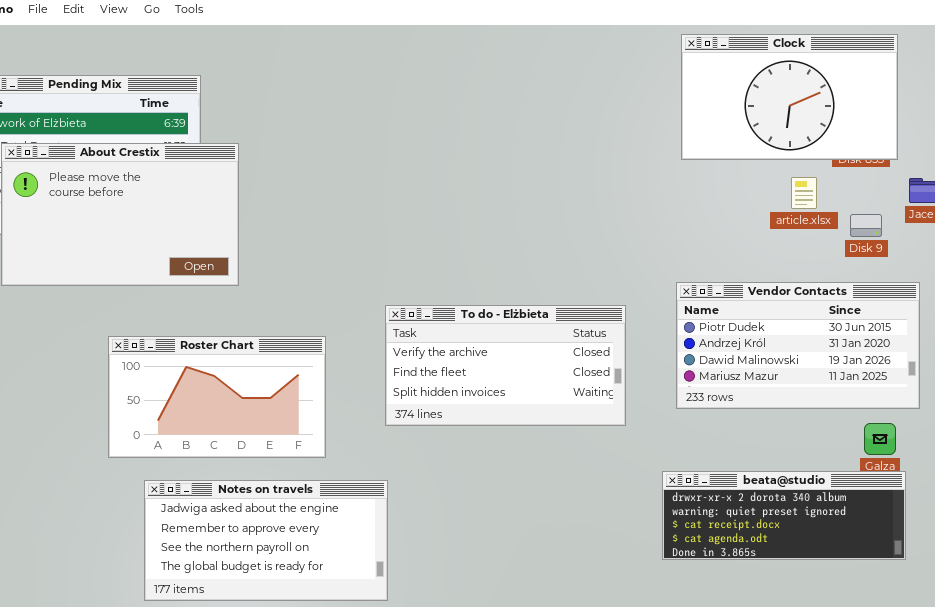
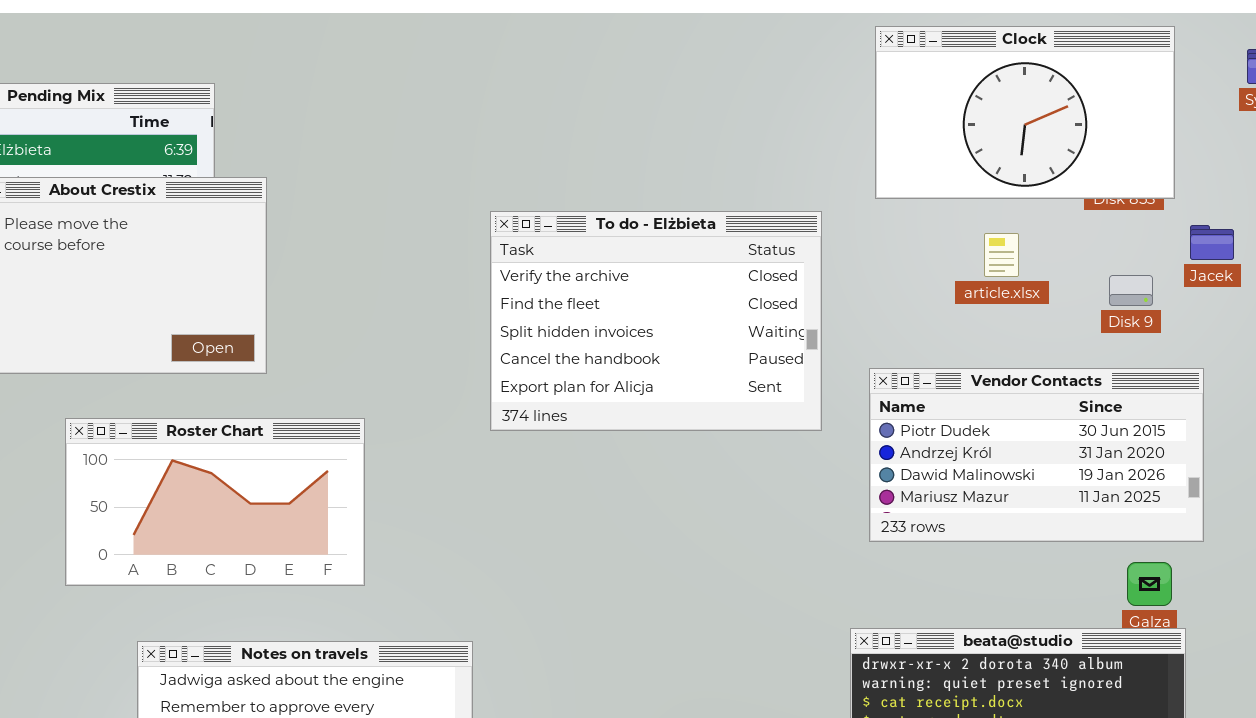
article.xlsx: [791,177,817,209] -> [984,233,1019,277], moved
To do - Elżbieta: [385,305,626,426] -> [490,211,822,431], moved, resized
Roster Chart: [108,336,326,458] -> [65,418,365,586], moved

